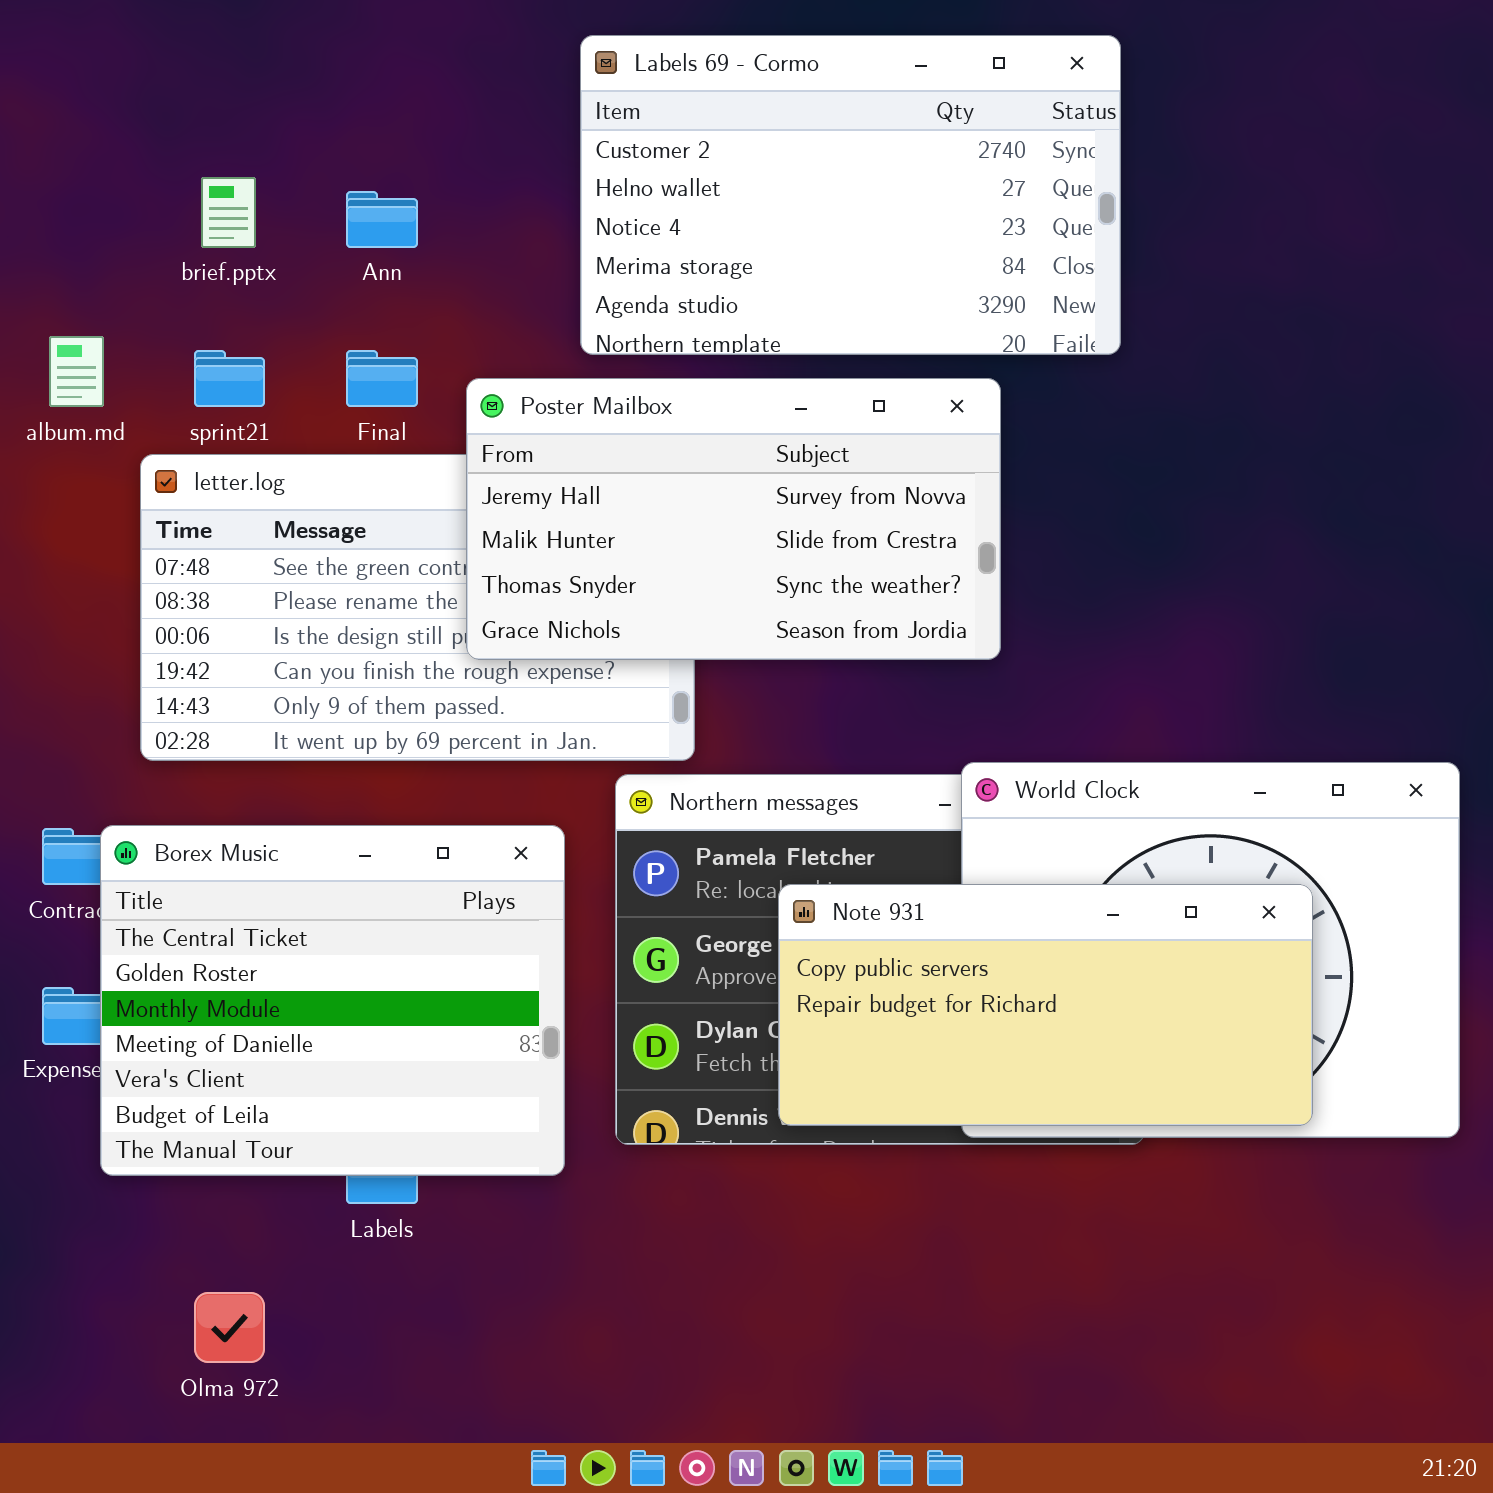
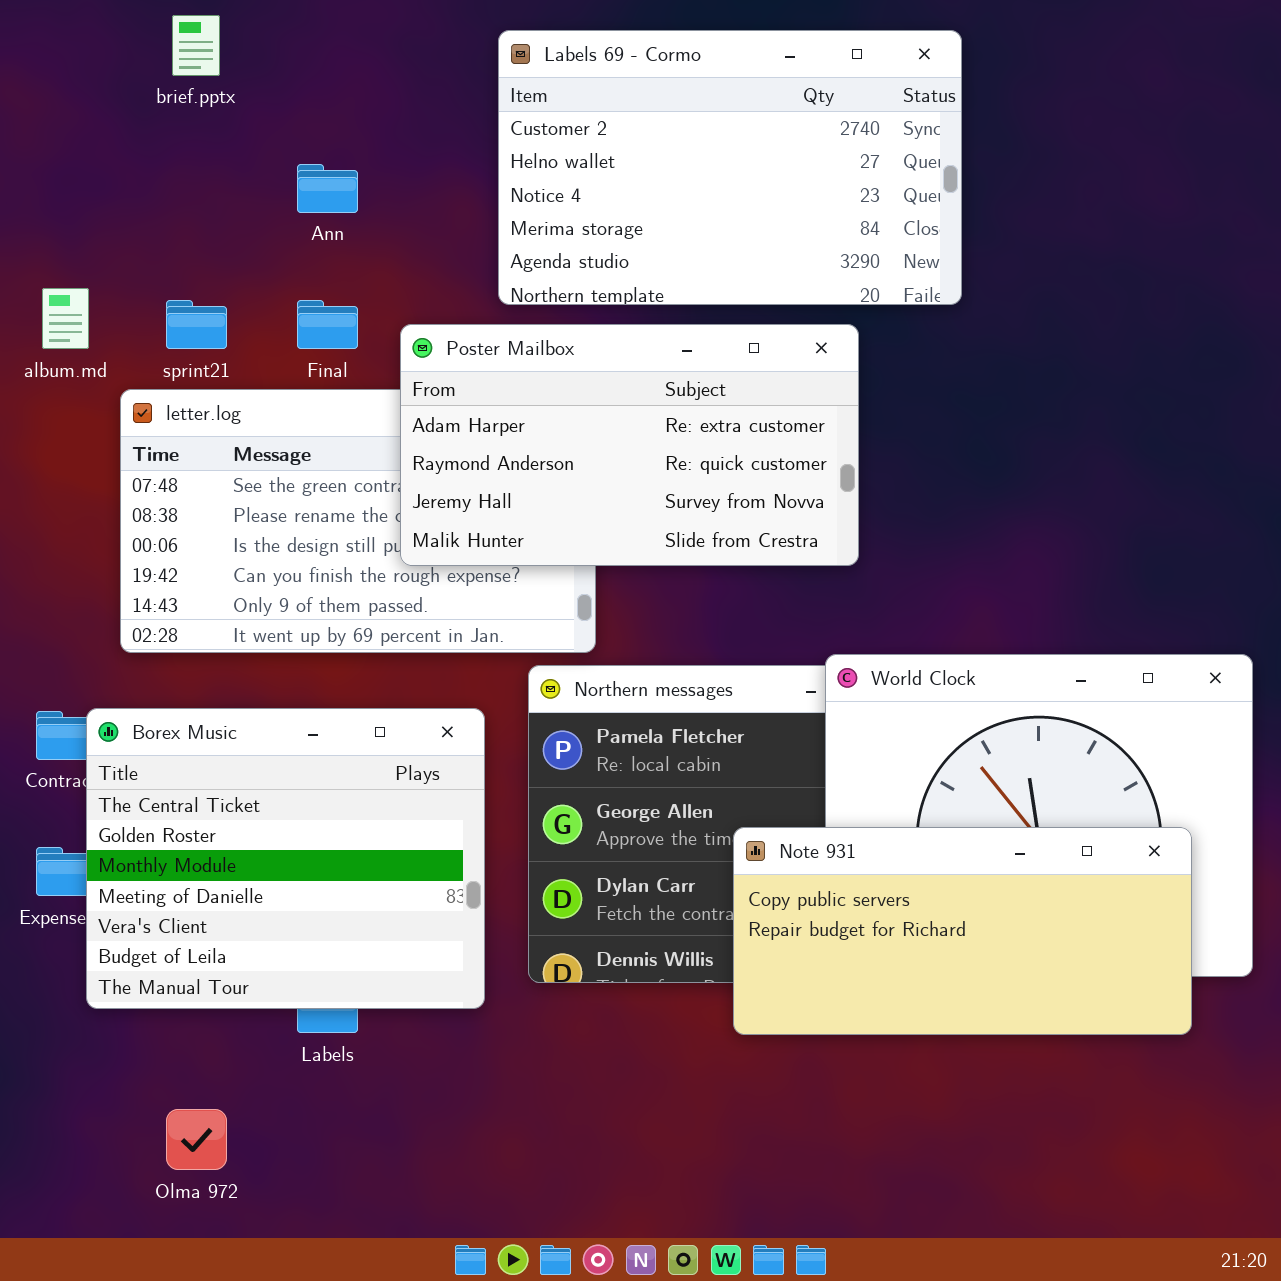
brief.pptx: [201,177,256,248] -> [172,15,220,76], moved
Poster Mailbox: [466,378,1001,660] -> [400,324,859,566], scrolled up 2 rows
Note 931: [778,884,1313,1126] -> [733,827,1192,1035], moved

